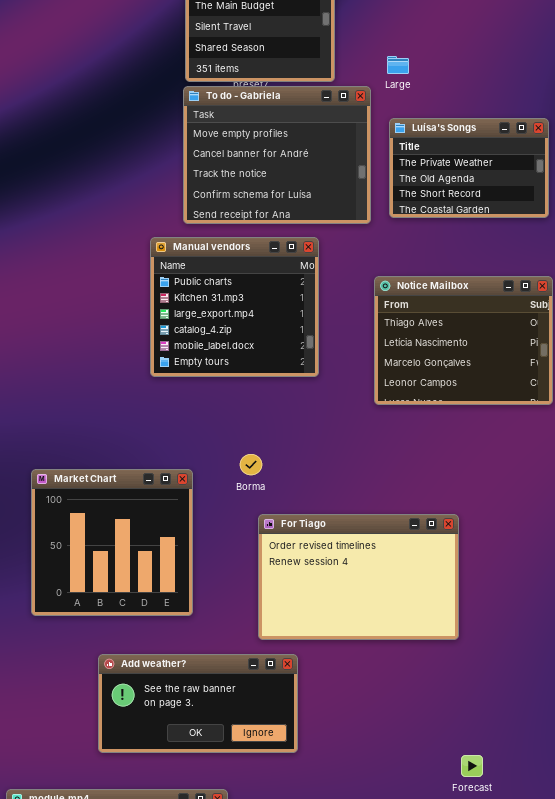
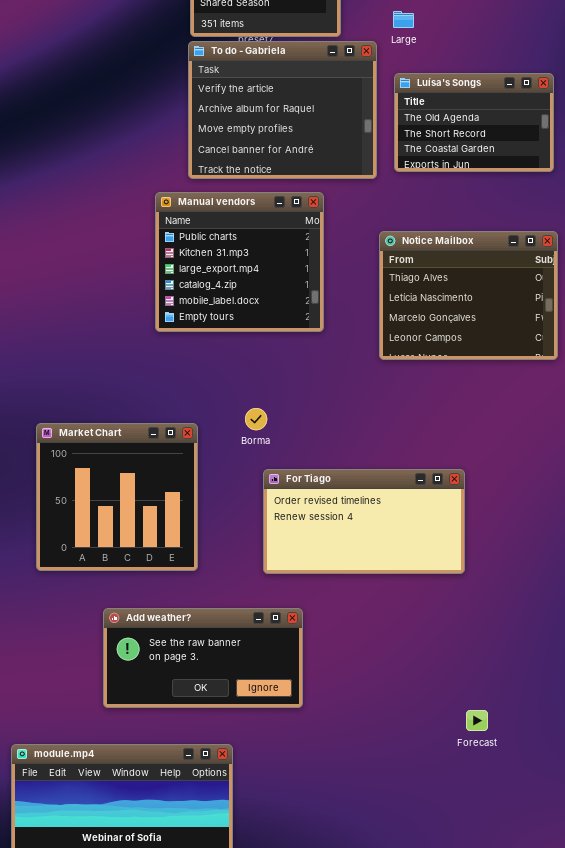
To do - Gabriela: [183,86,371,224] -> [188,41,377,179], scrolled up 2 rows
Luísa's Songs: [389,118,549,218] -> [394,73,554,172], scrolled down 1 row
For Tiago: [258,514,459,640] -> [263,469,465,574], resized

